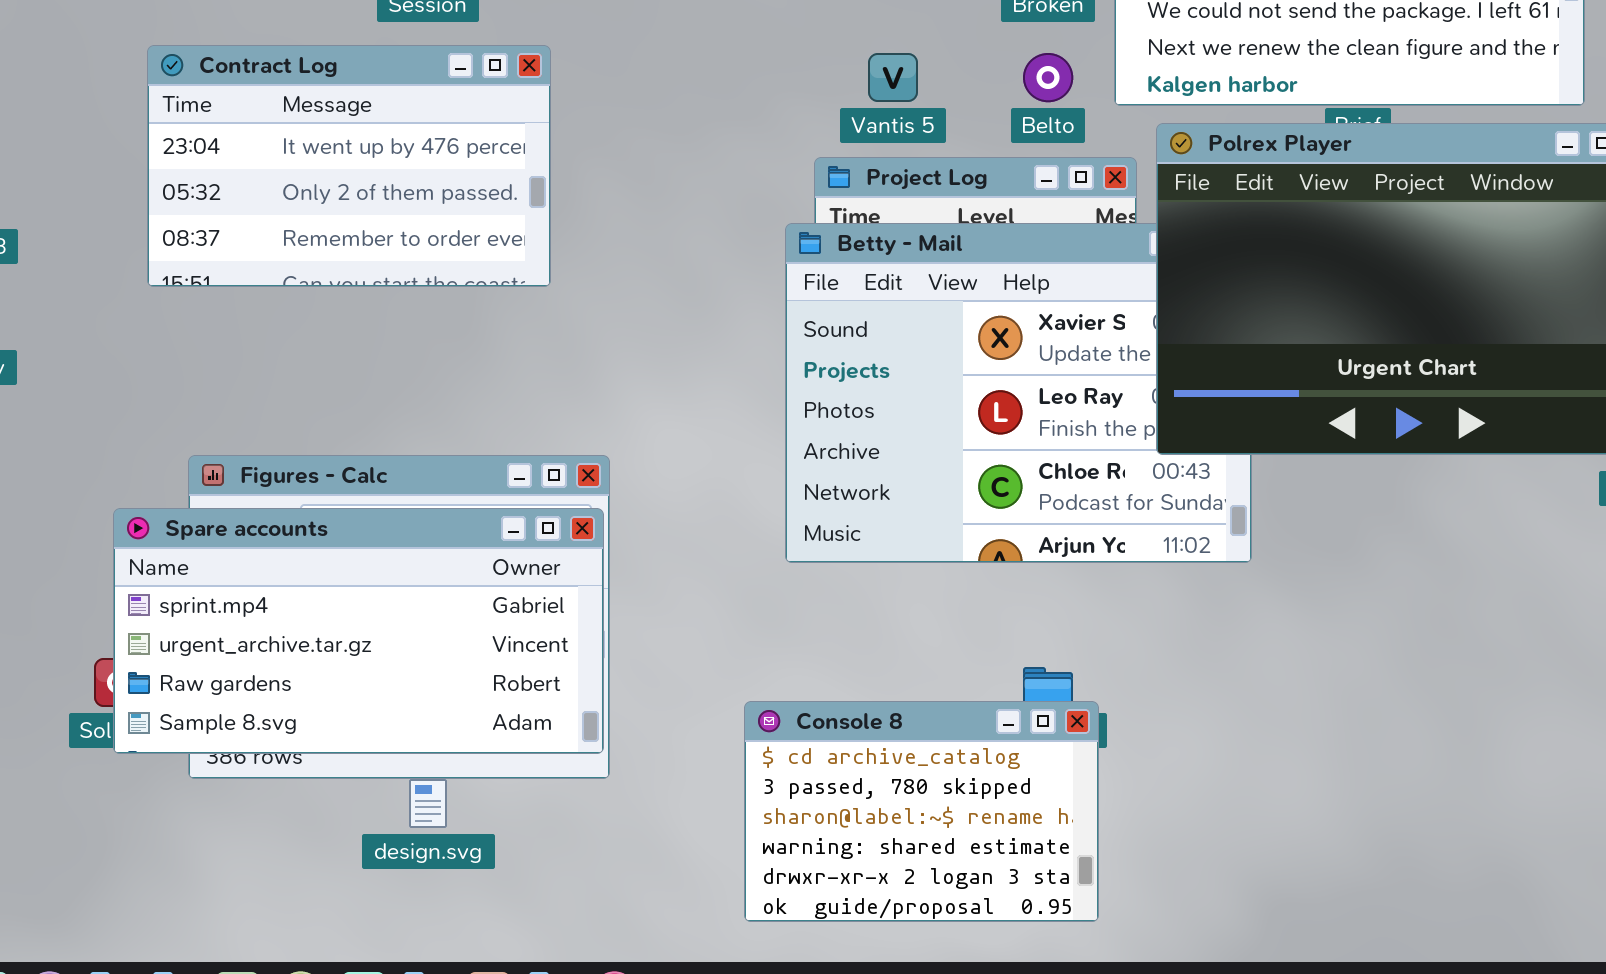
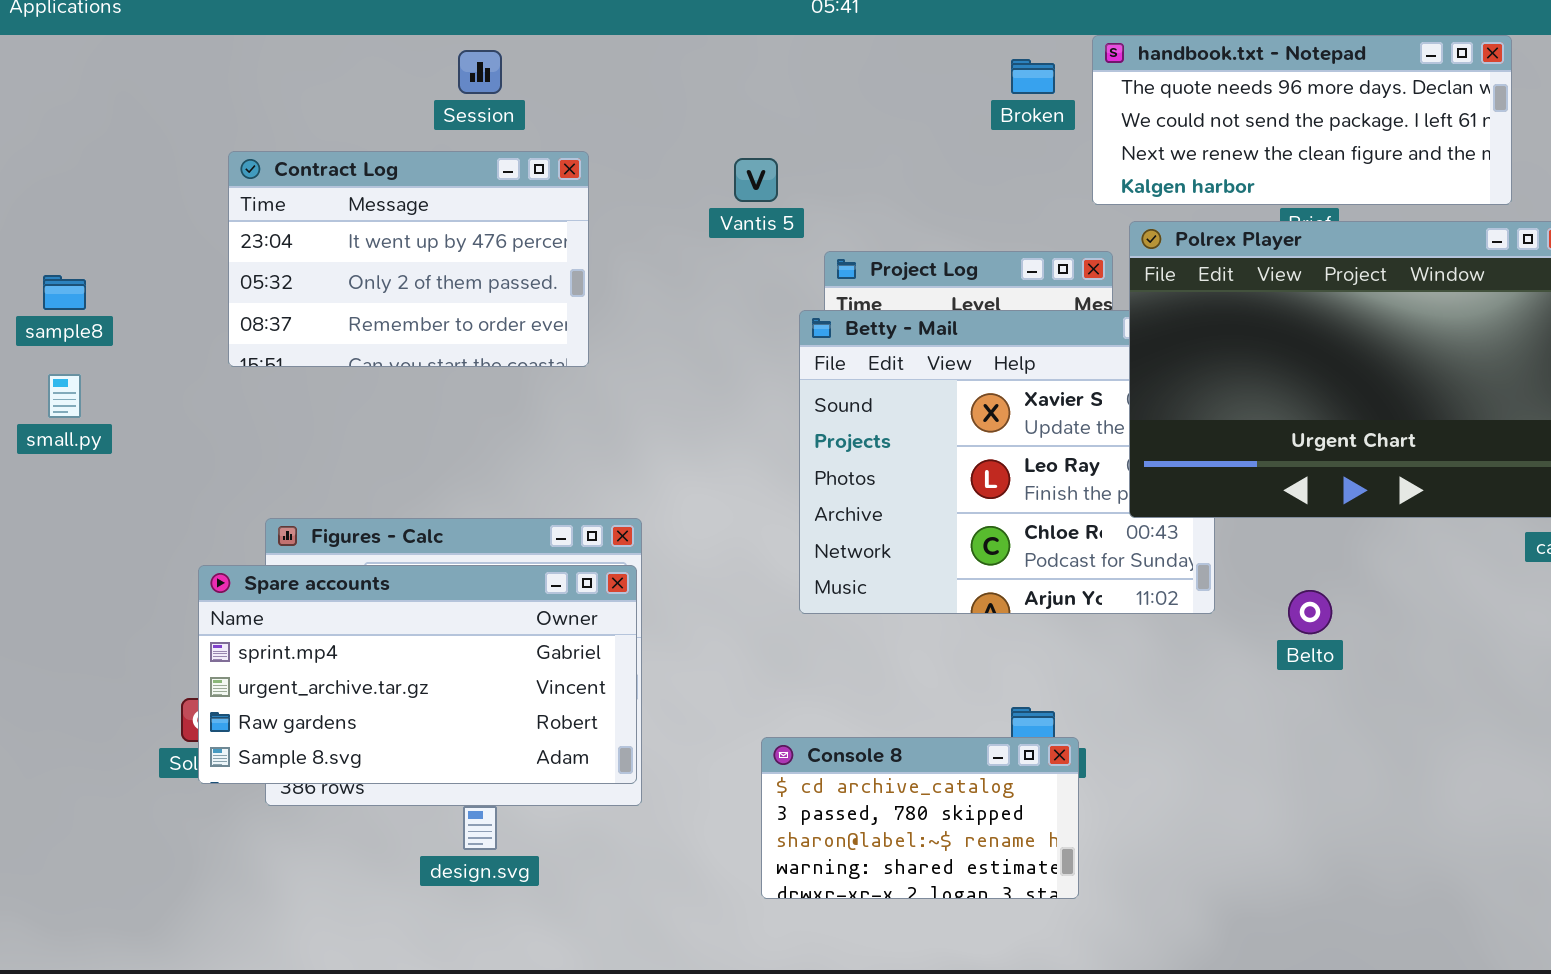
Vantis 5: [868,53,918,102] -> [734,158,778,202], moved
Belto: [1023,53,1073,102] -> [1288,590,1332,634], moved
Console 8: [744,701,1099,922] -> [761,737,1079,899], resized

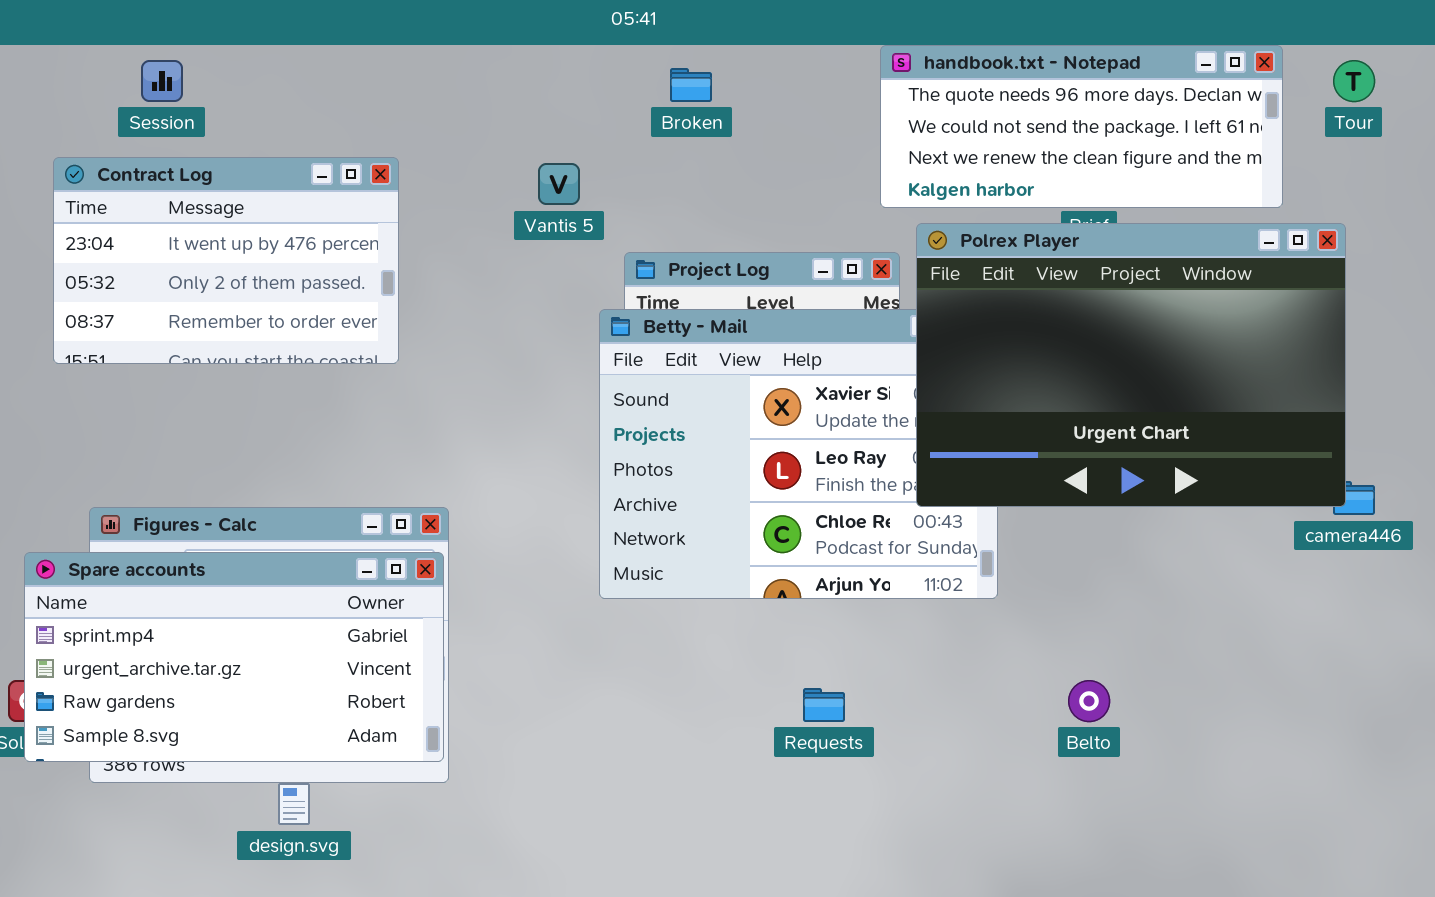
Session: [458,50,502,94] -> [141,60,183,102], moved
Broken: [1011,59,1055,94] -> [670,68,712,102], moved
Belto: [1288,590,1332,634] -> [1068,680,1110,722], moved
Console 8: [761,737,1079,899] -> none, closed

